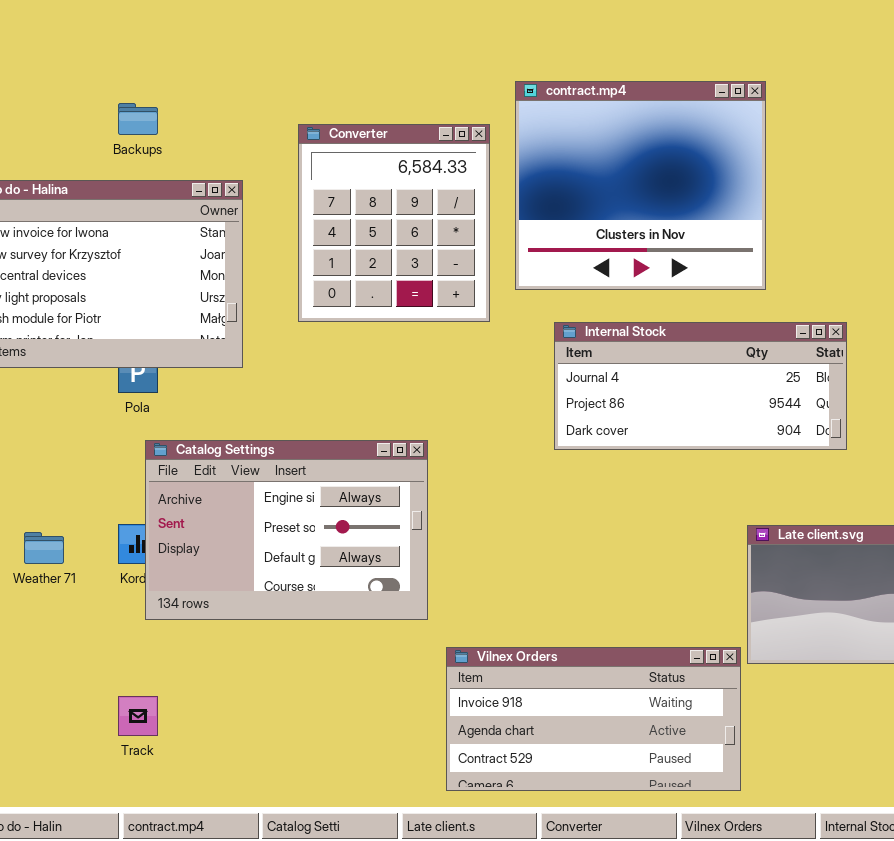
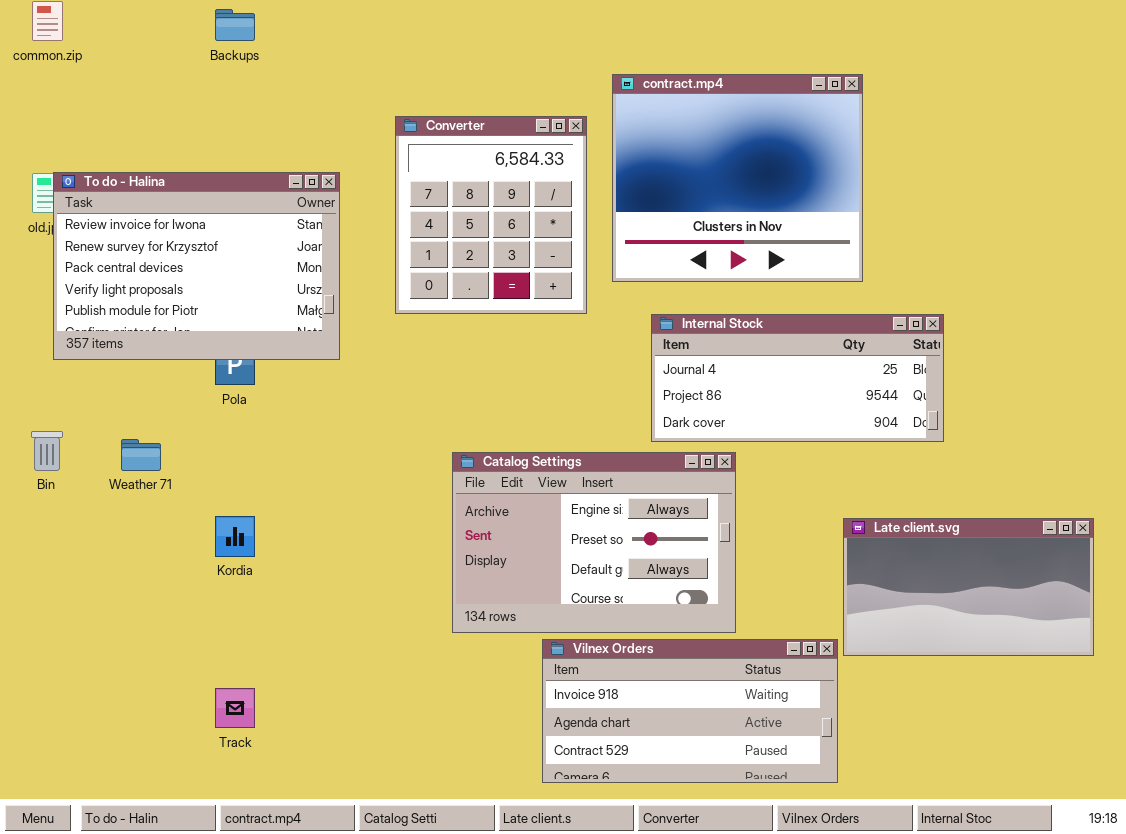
Backups: [118,103,158,135] -> [215,9,255,41], moved
Catalog Settings: [145,440,428,620] -> [452,452,736,633], moved
Weather 71: [24,532,64,564] -> [121,439,161,471], moved

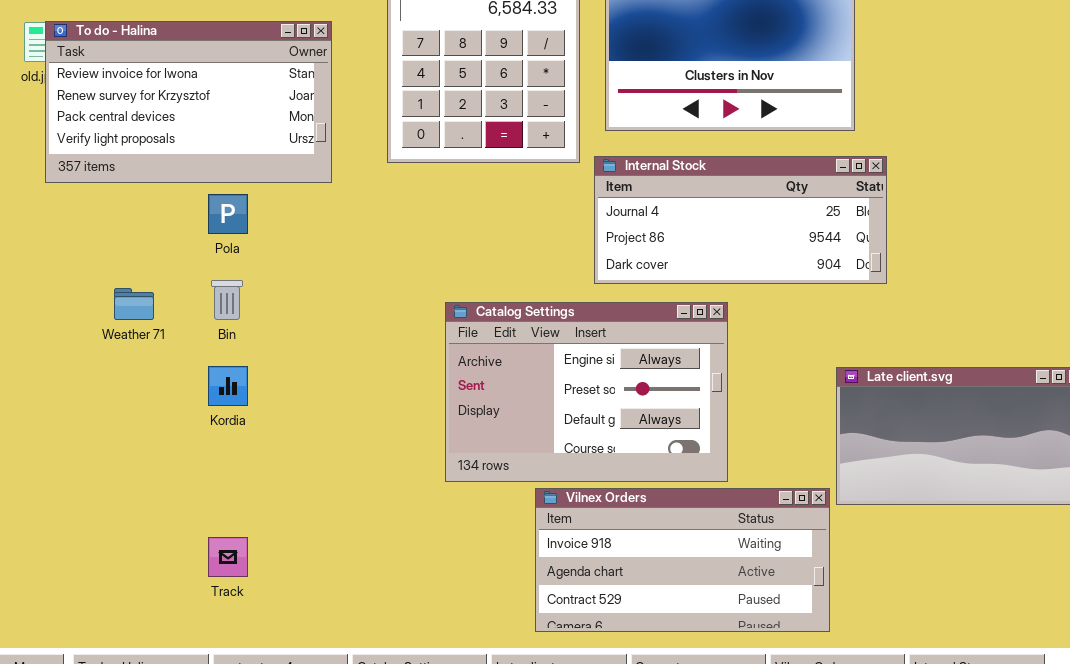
To do - Halina: [53,172,340,360] -> [45,21,332,183], resized
Internal Stock: [651,314,944,442] -> [594,156,887,284], moved
Bin: [31,431,63,471] -> [211,280,243,320], moved

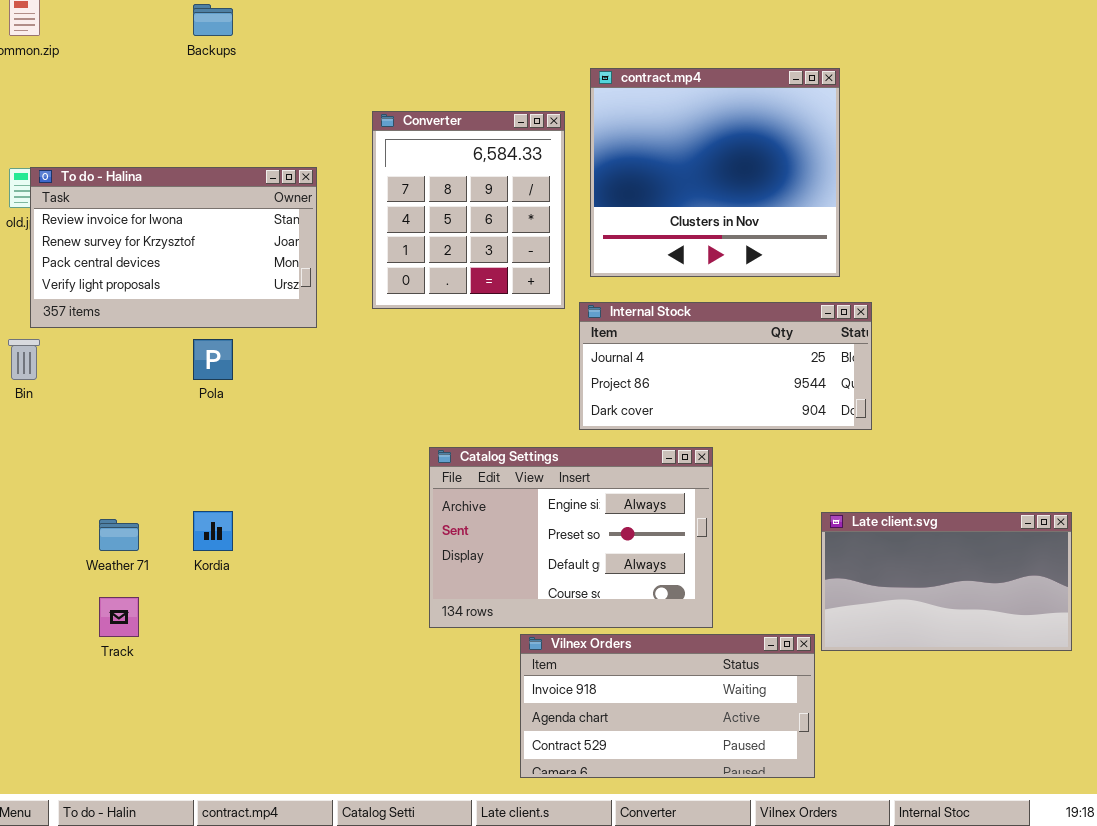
Bin: [211,280,243,320] -> [8,339,40,380], moved
Weather 71: [114,288,154,320] -> [99,519,139,551], moved
Track: [208,537,248,577] -> [99,597,139,637], moved

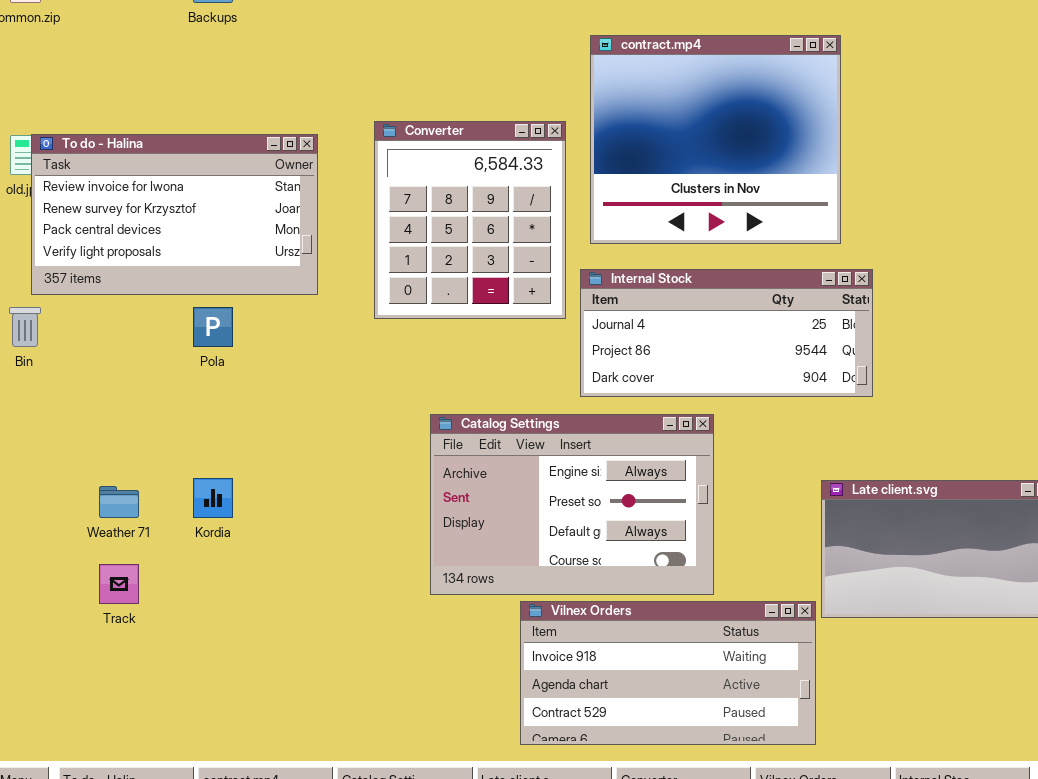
Converter: [372,111,565,309] -> [374,121,566,319], moved

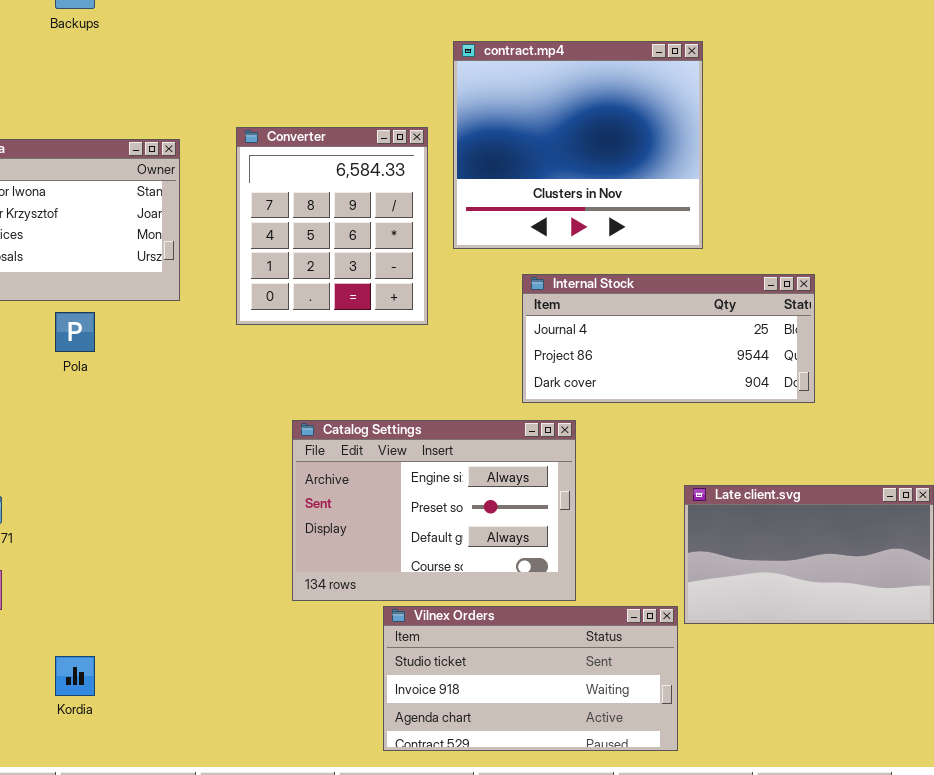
Internal Stock: [580,269,873,397] -> [522,274,815,403], moved
Kordia: [193,478,233,518] -> [55,656,95,696], moved
Vilnex Orders: [520,601,816,745] -> [383,606,678,751], scrolled up 1 row

